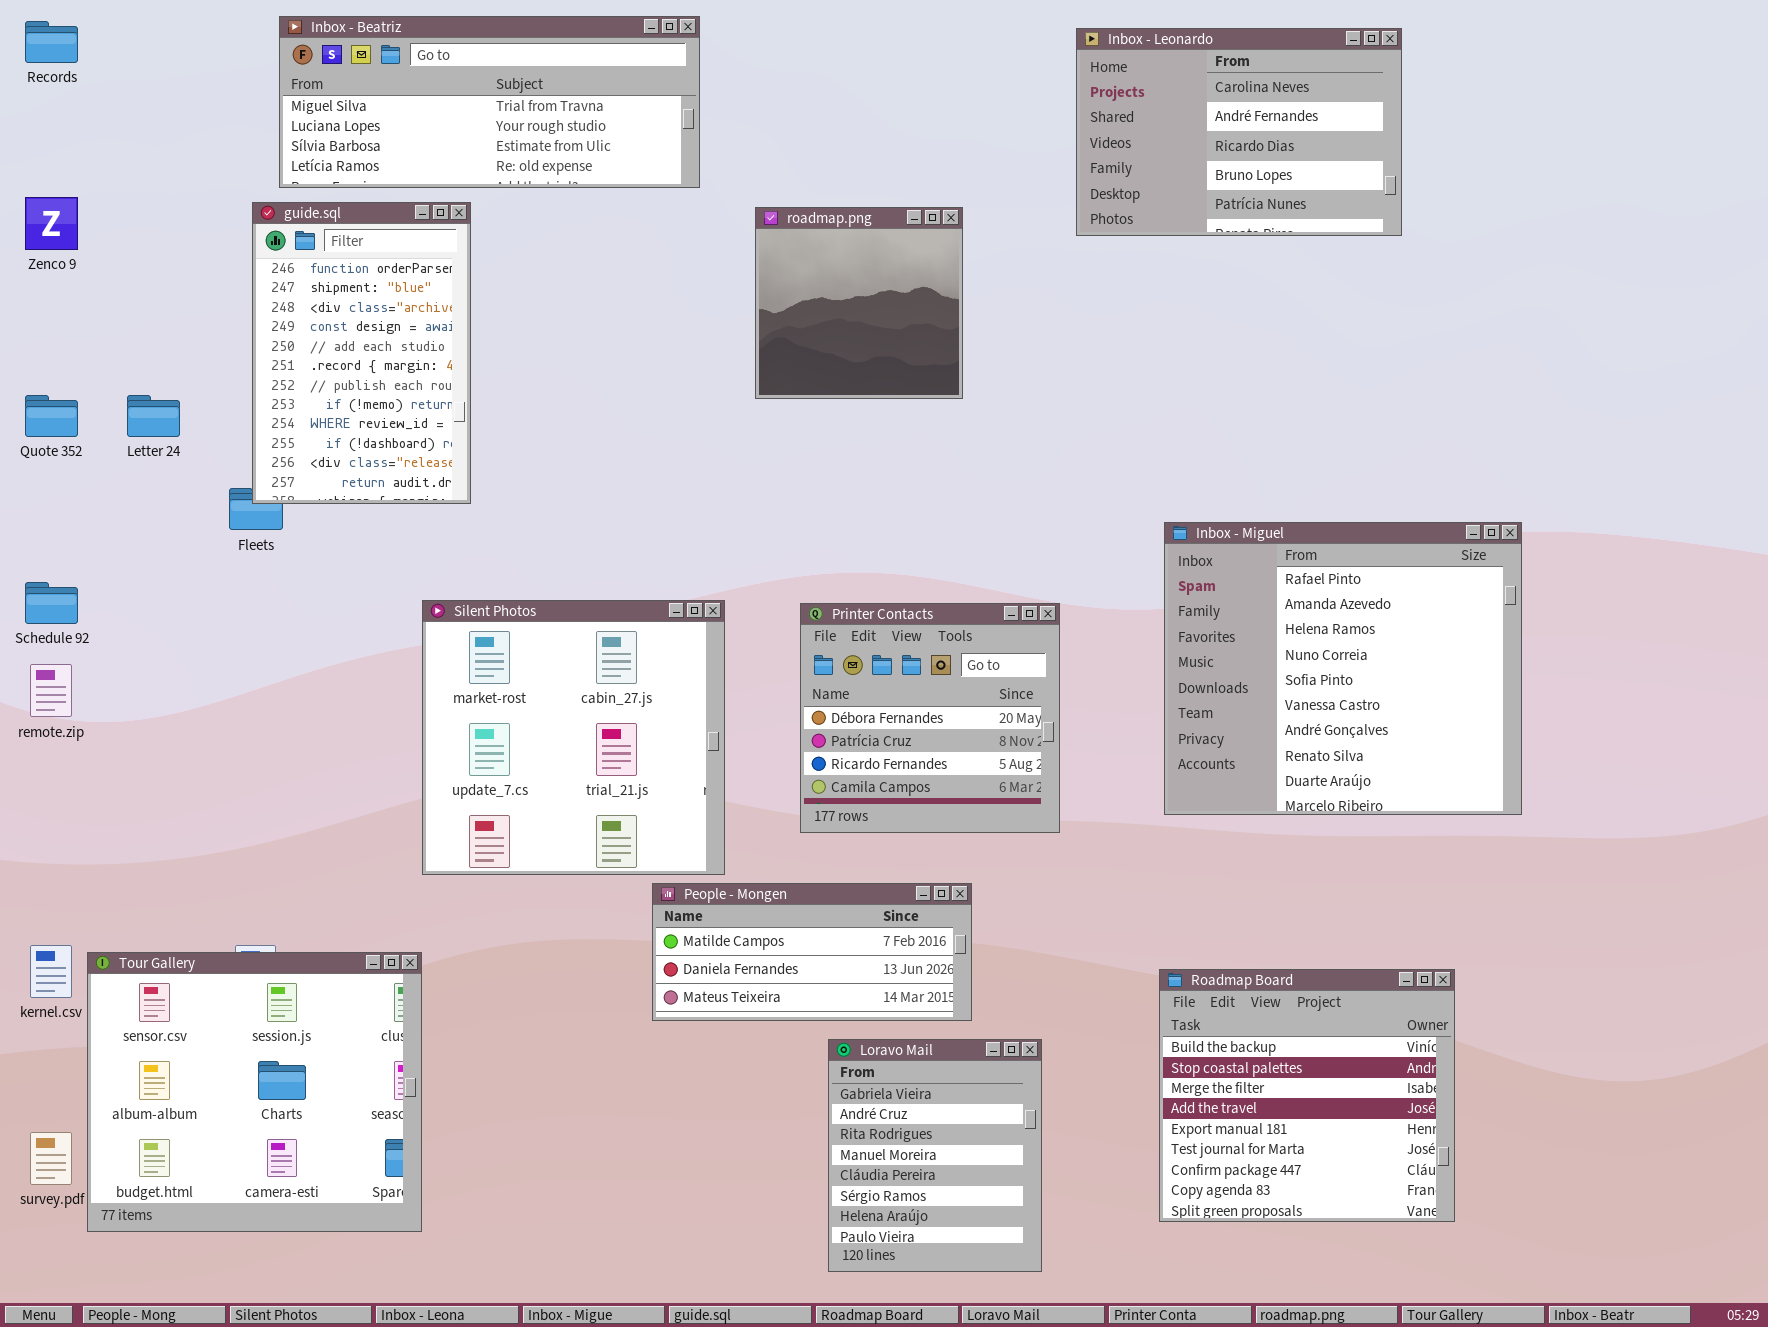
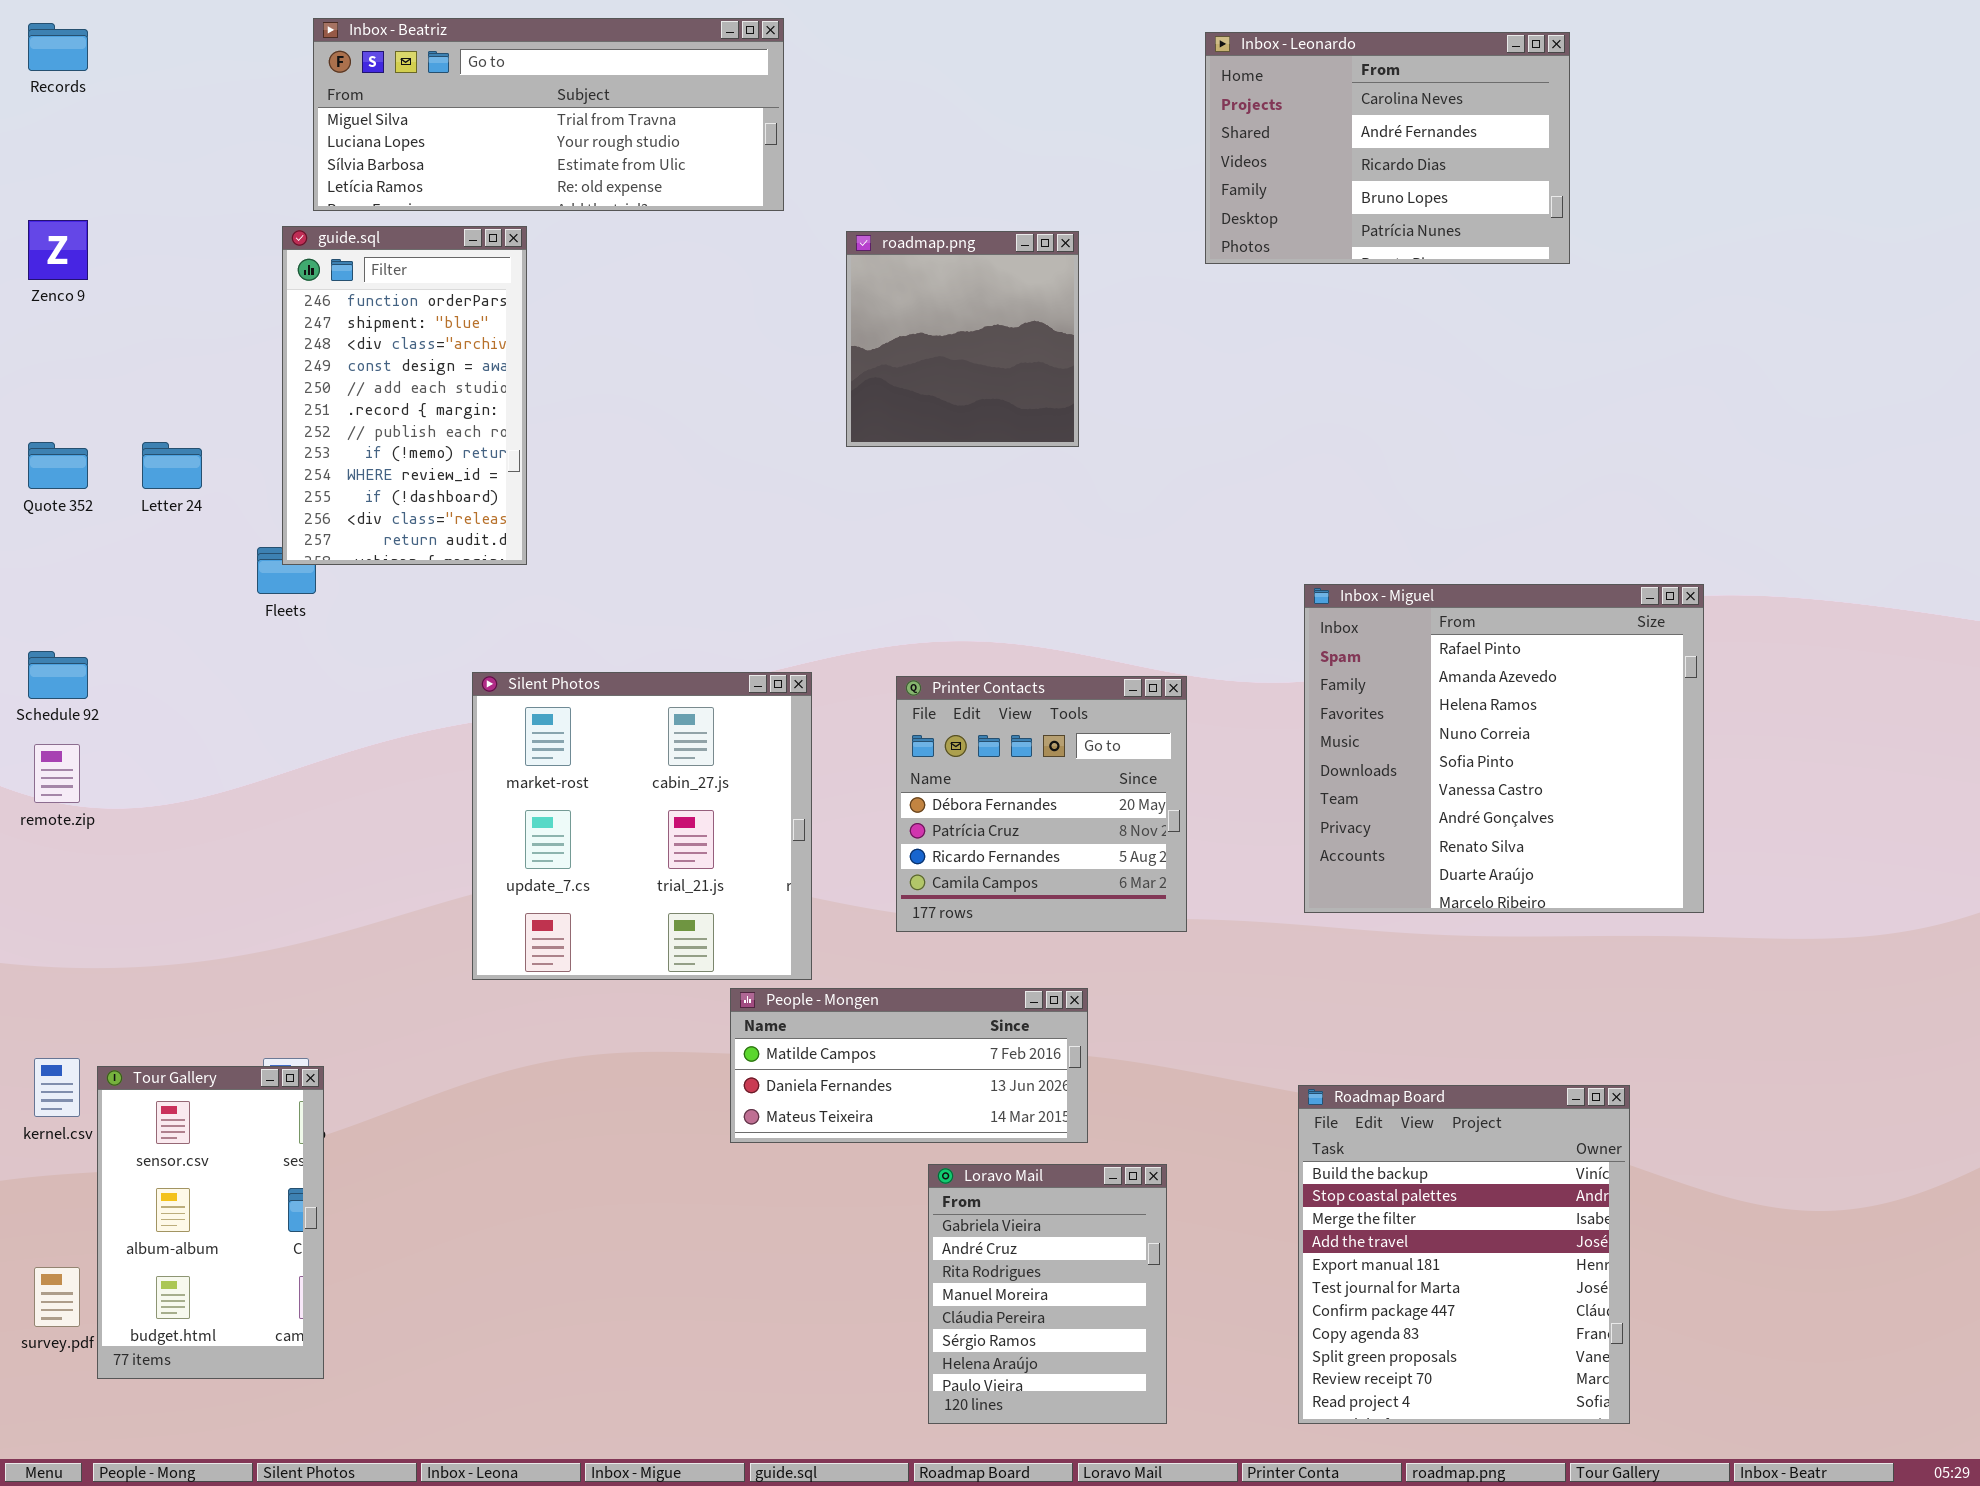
Tour Gallery: [87,952,422,1232] -> [97,1066,324,1379], resized
Roadmap Board: [1159,969,1455,1222] -> [1298,1085,1630,1424], resized

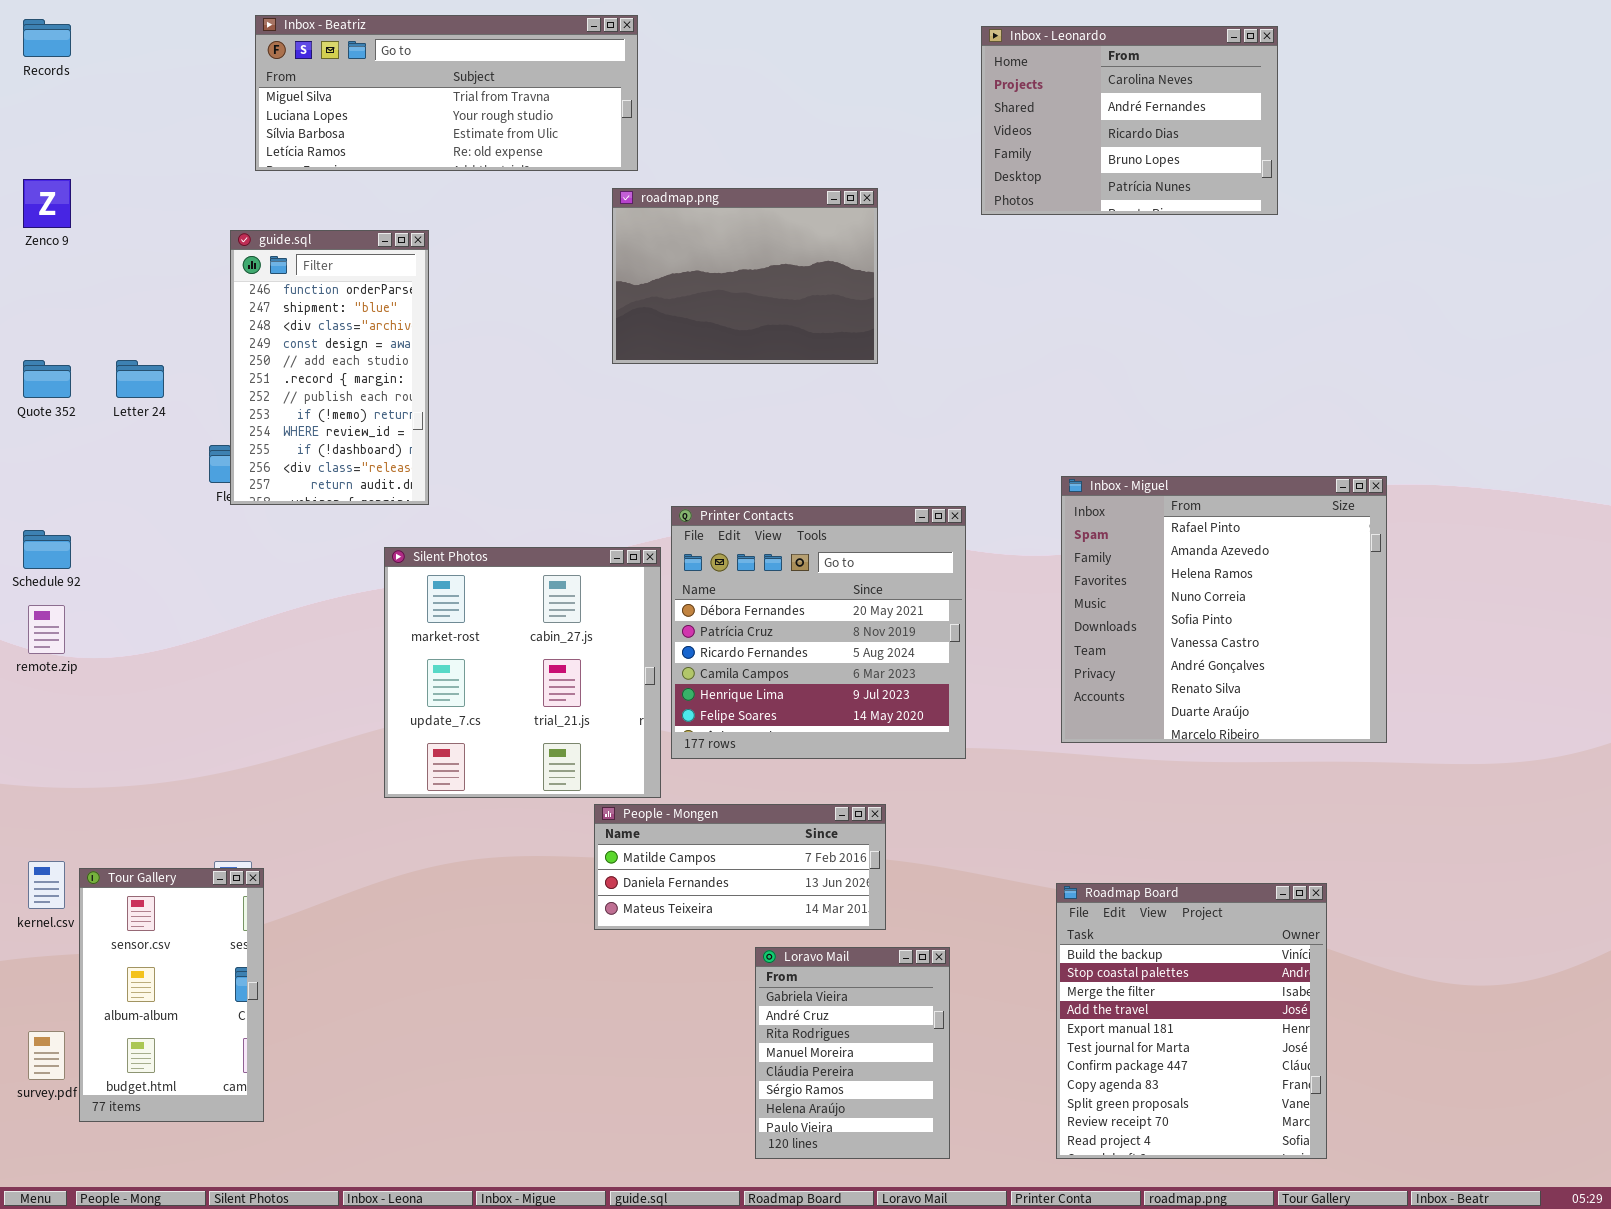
guide.sql: [282,226,527,565] -> [230,230,429,505], moved
roadmap.png: [846,231,1079,447] -> [612,188,878,364], resized
Printer Contacts: [896,676,1187,932] -> [671,506,966,759], resized

